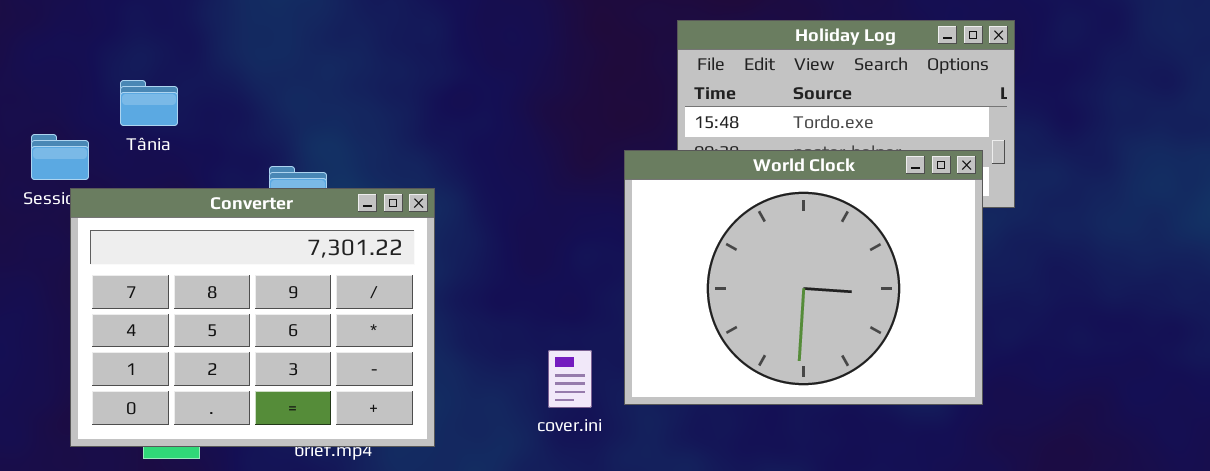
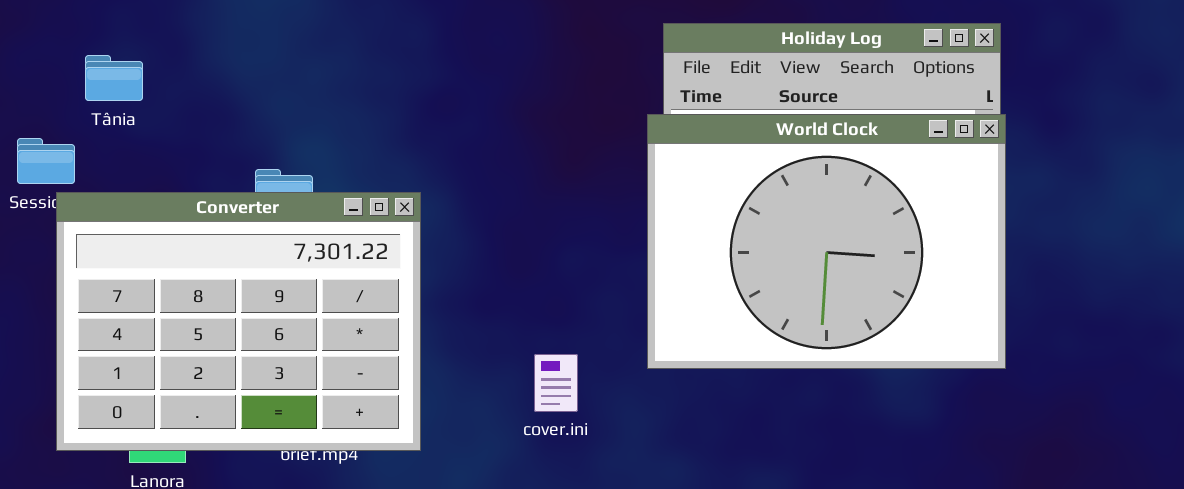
Tânia: [120,80,178,126] -> [85,55,143,101], moved
World Clock: [624,150,983,405] -> [647,114,1006,369], moved

